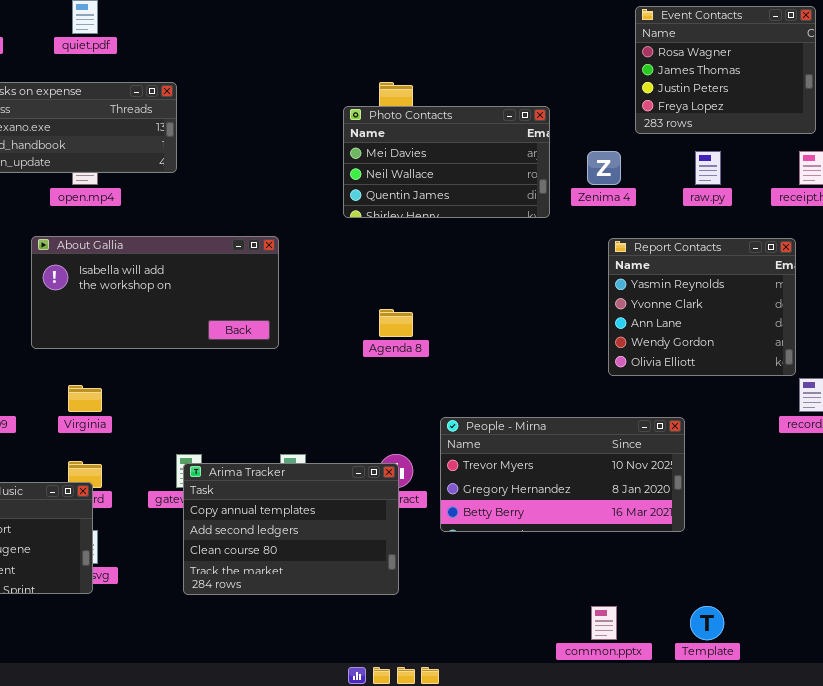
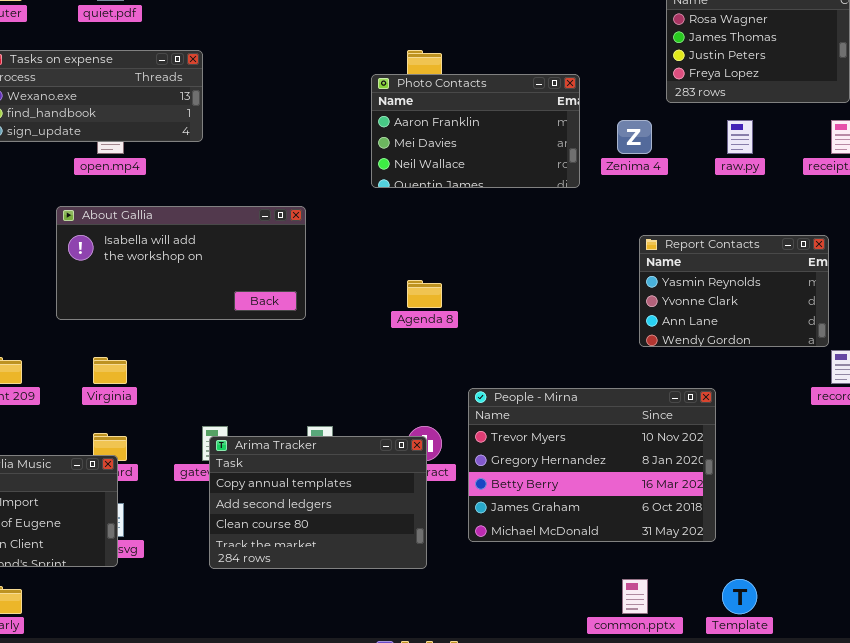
Photo Contacts: [343,106,550,218] -> [371,74,580,188], scrolled up 1 row
Report Contacts: [608,238,796,376] -> [639,235,829,347], resized
People - Mirna: [440,417,685,532] -> [468,388,716,542], resized

